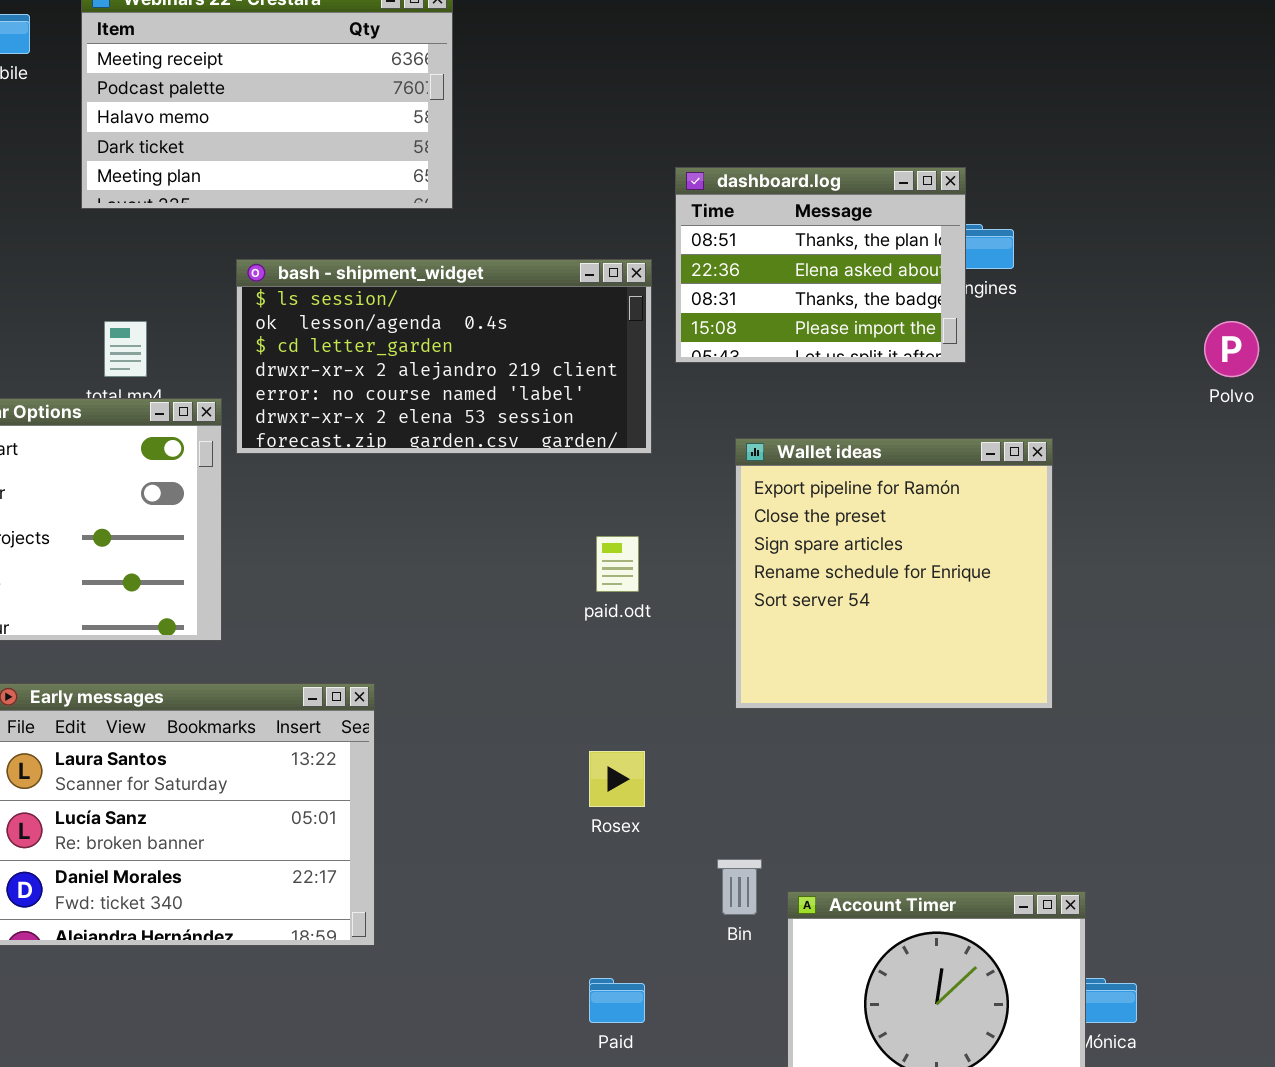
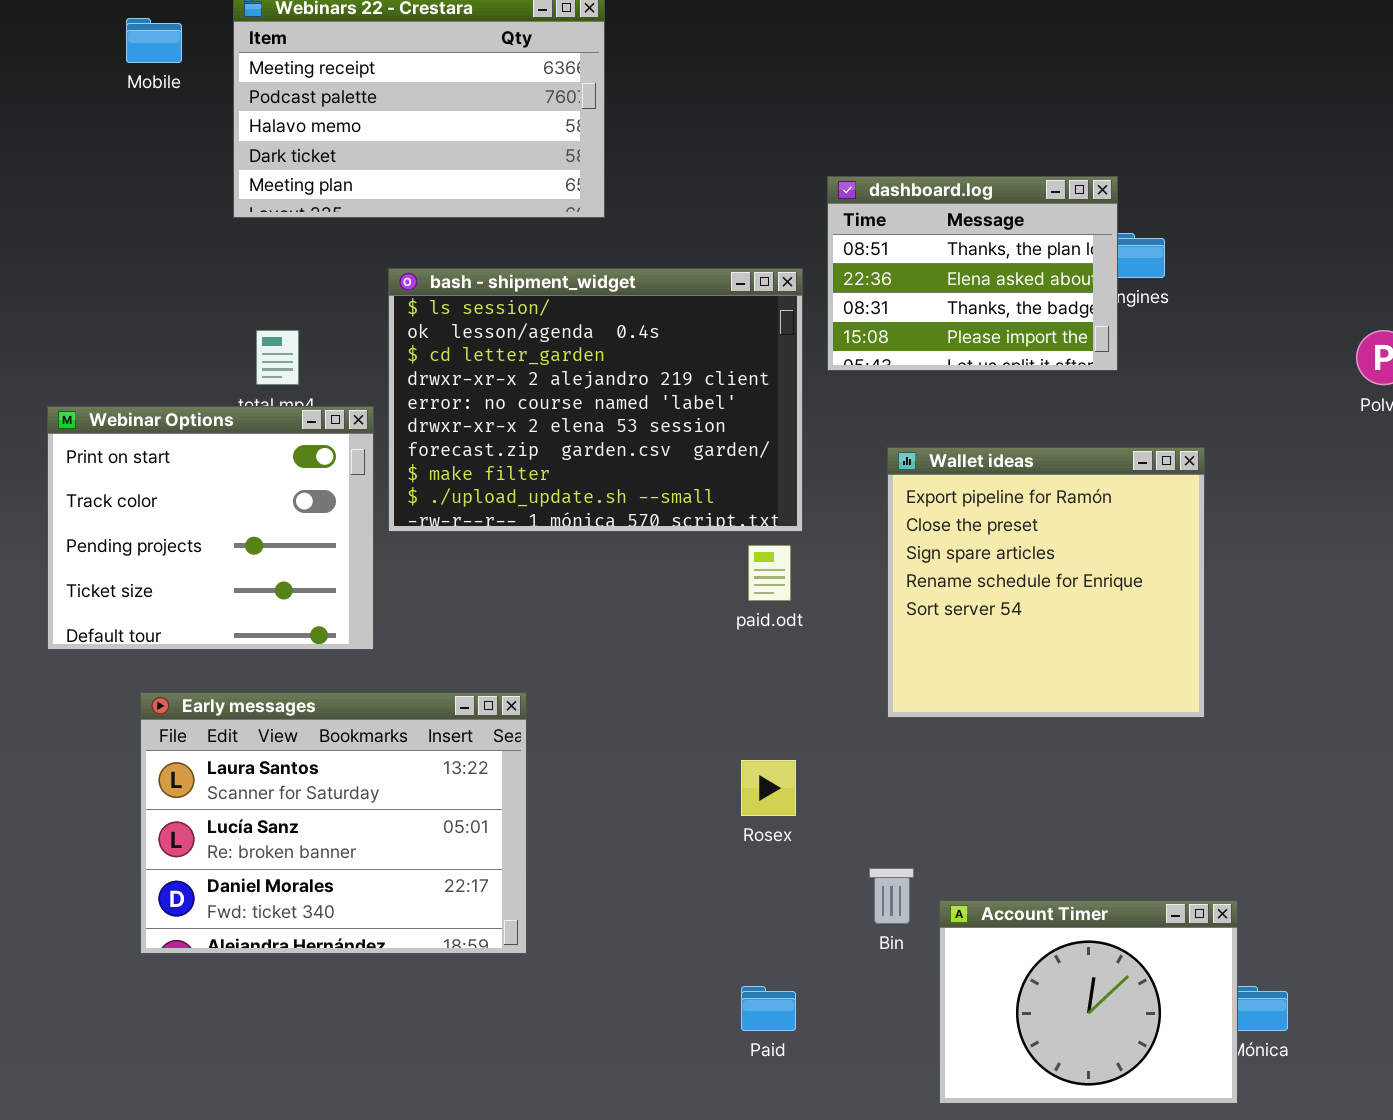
bash - shipment_widget: [236,259,652,454] -> [388,268,803,532], resized

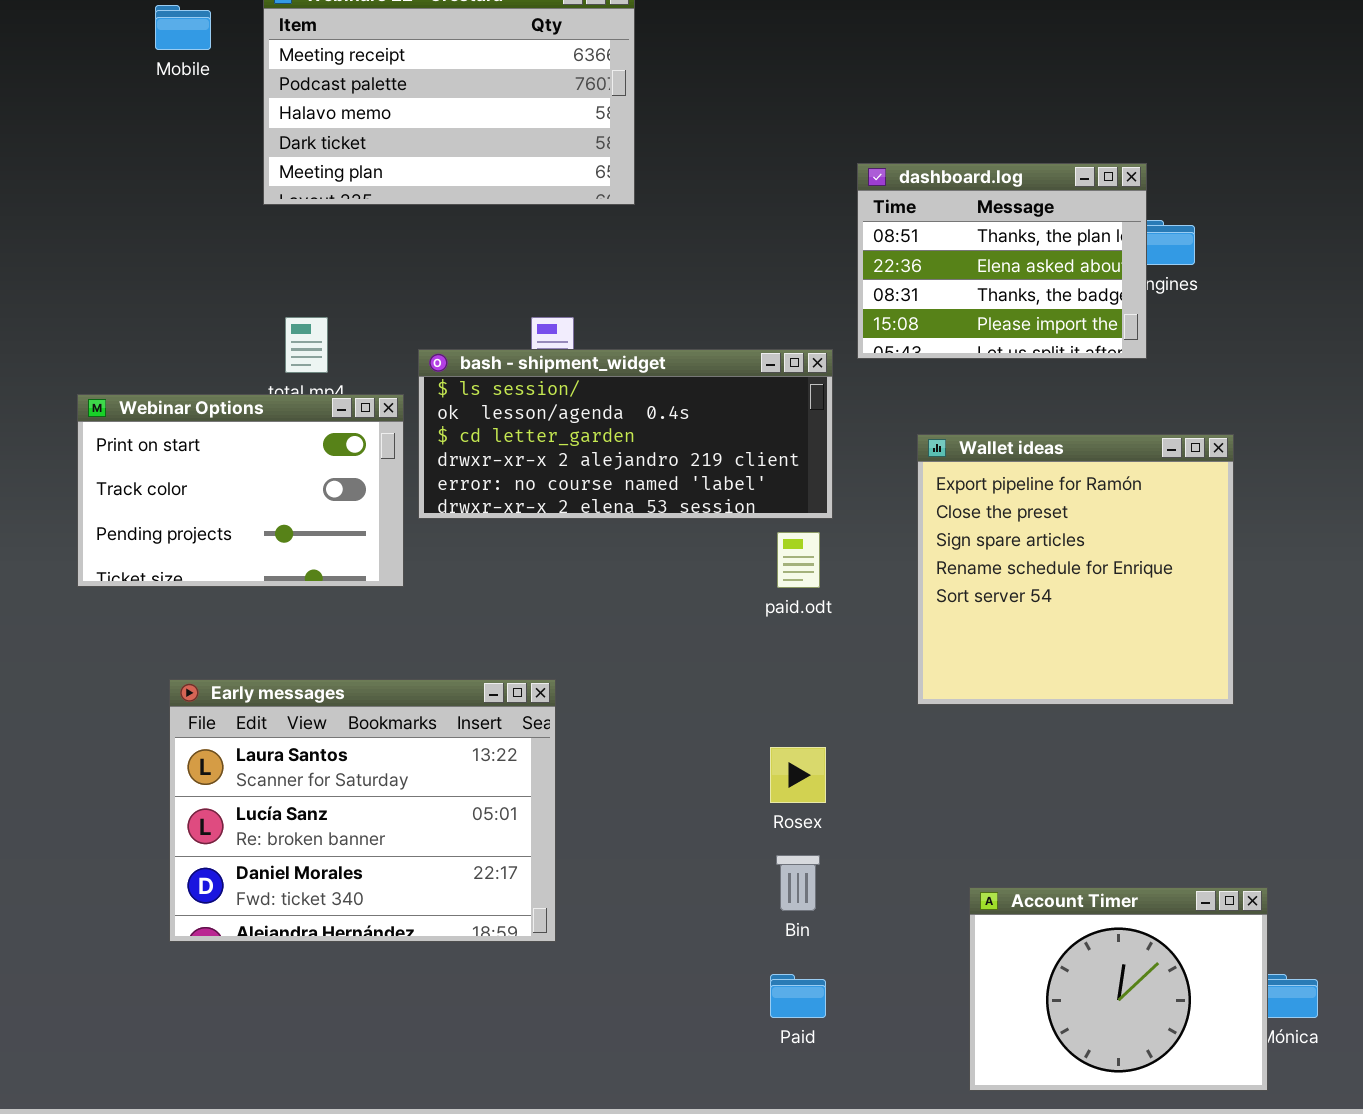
bash - shipment_widget: [388,268,803,532] -> [418,349,833,519], resized
Webinar Options: [47,406,374,650] -> [77,394,404,587], resized
Bin: [869,868,914,924] -> [776,855,820,911], moved

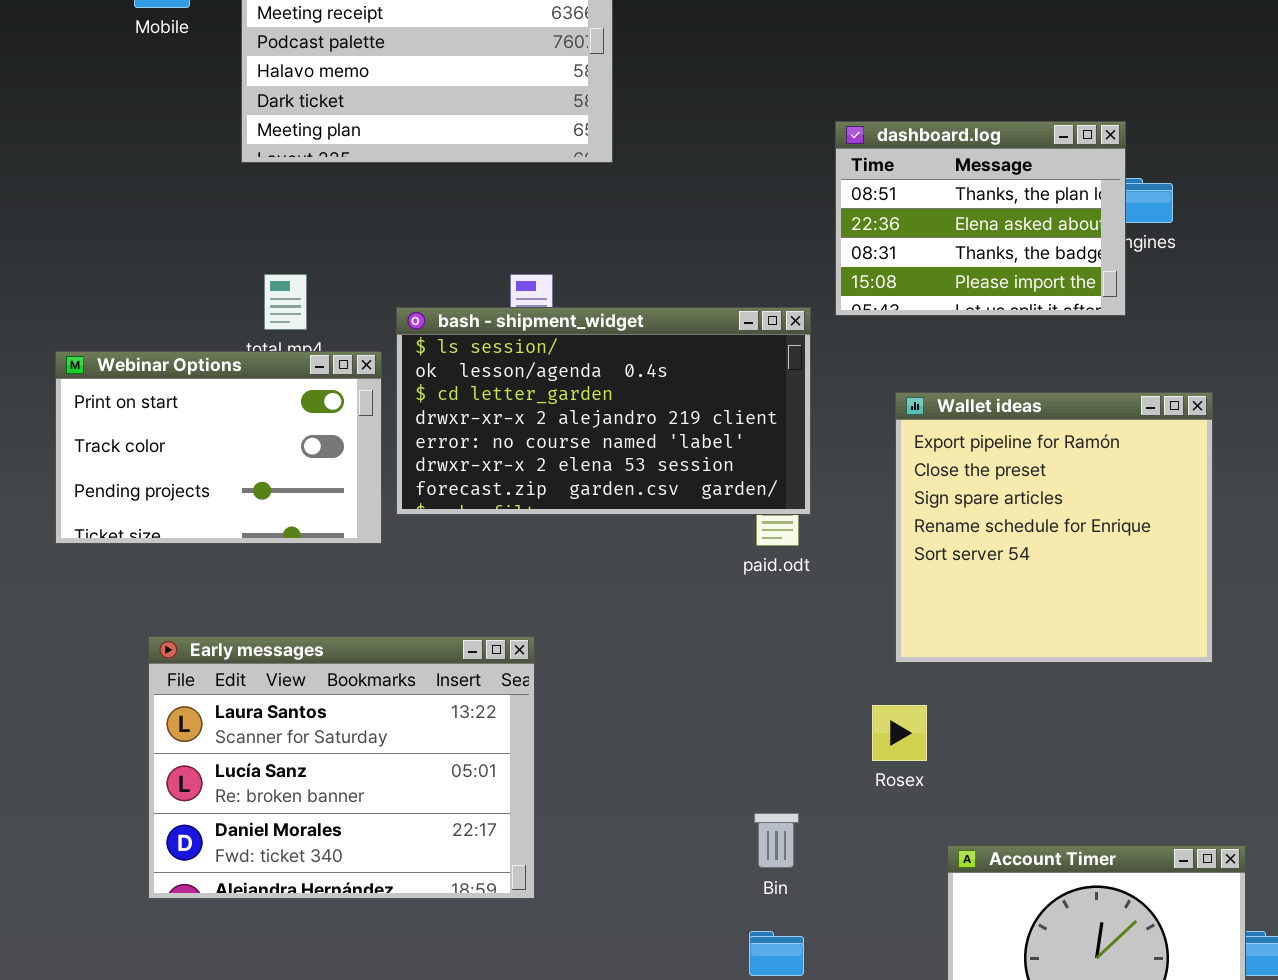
bash - shipment_widget: [418,349,833,519] -> [396,307,811,515], resized
Rosex: [770,747,826,803] -> [872,705,927,761], moved

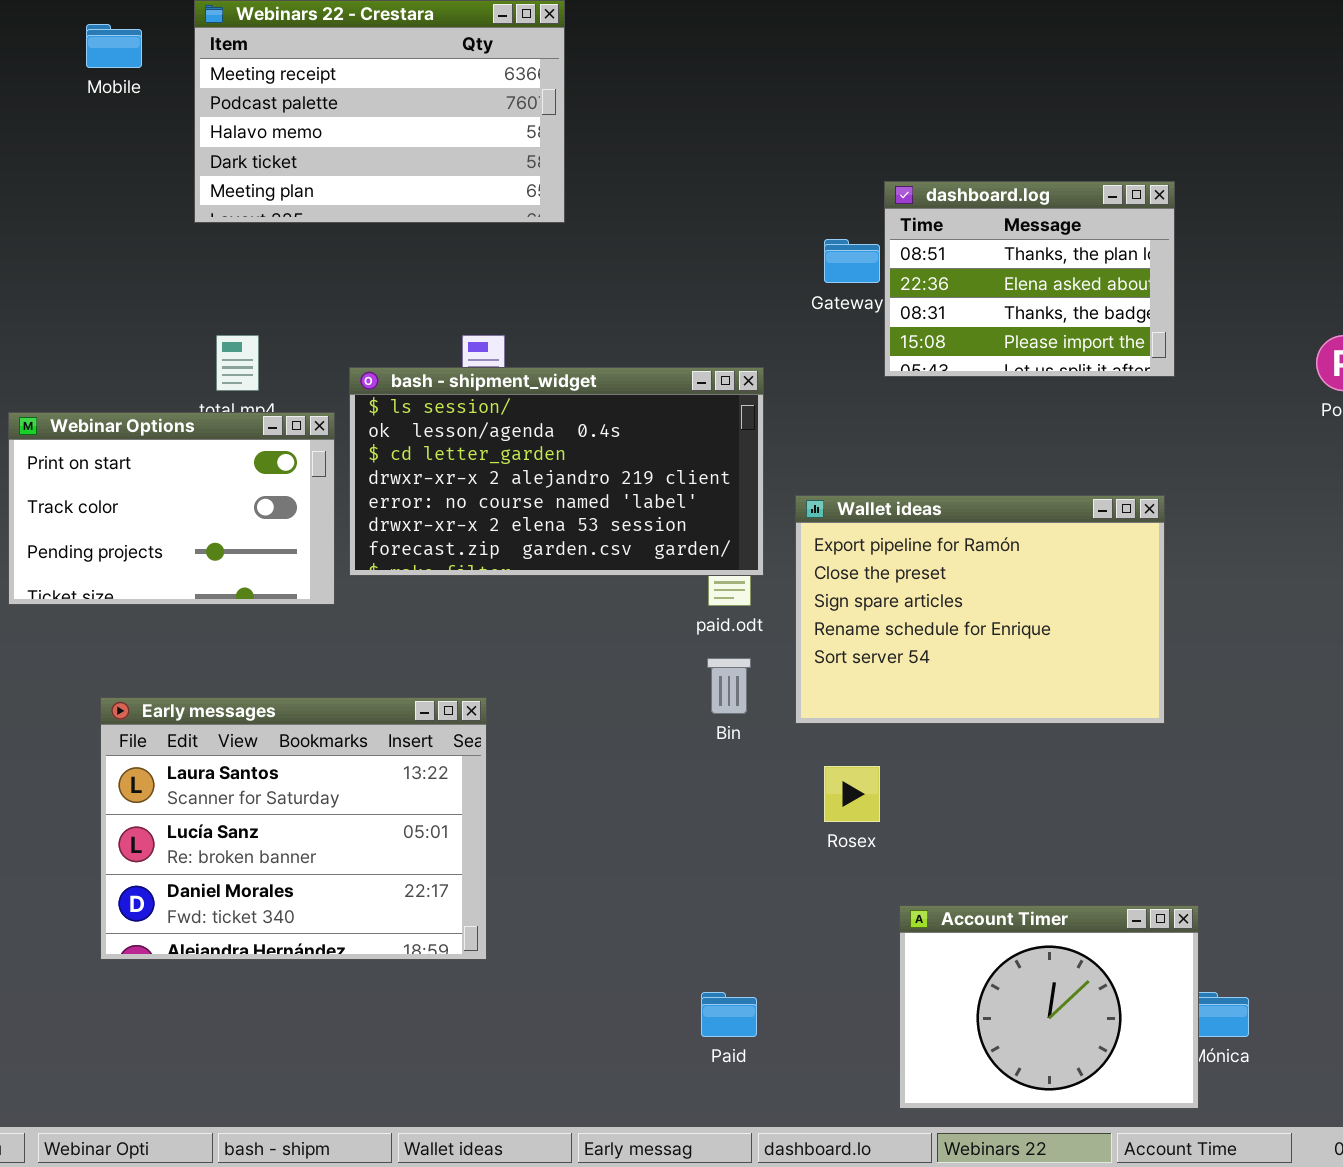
dashboard.log: [835,121,1126,316] -> [884,181,1175,377], moved
Wallet ideas: [895,392,1213,663] -> [795,495,1165,724], resized
Bin: [754,813,799,868] -> [707,658,751,714], moved

